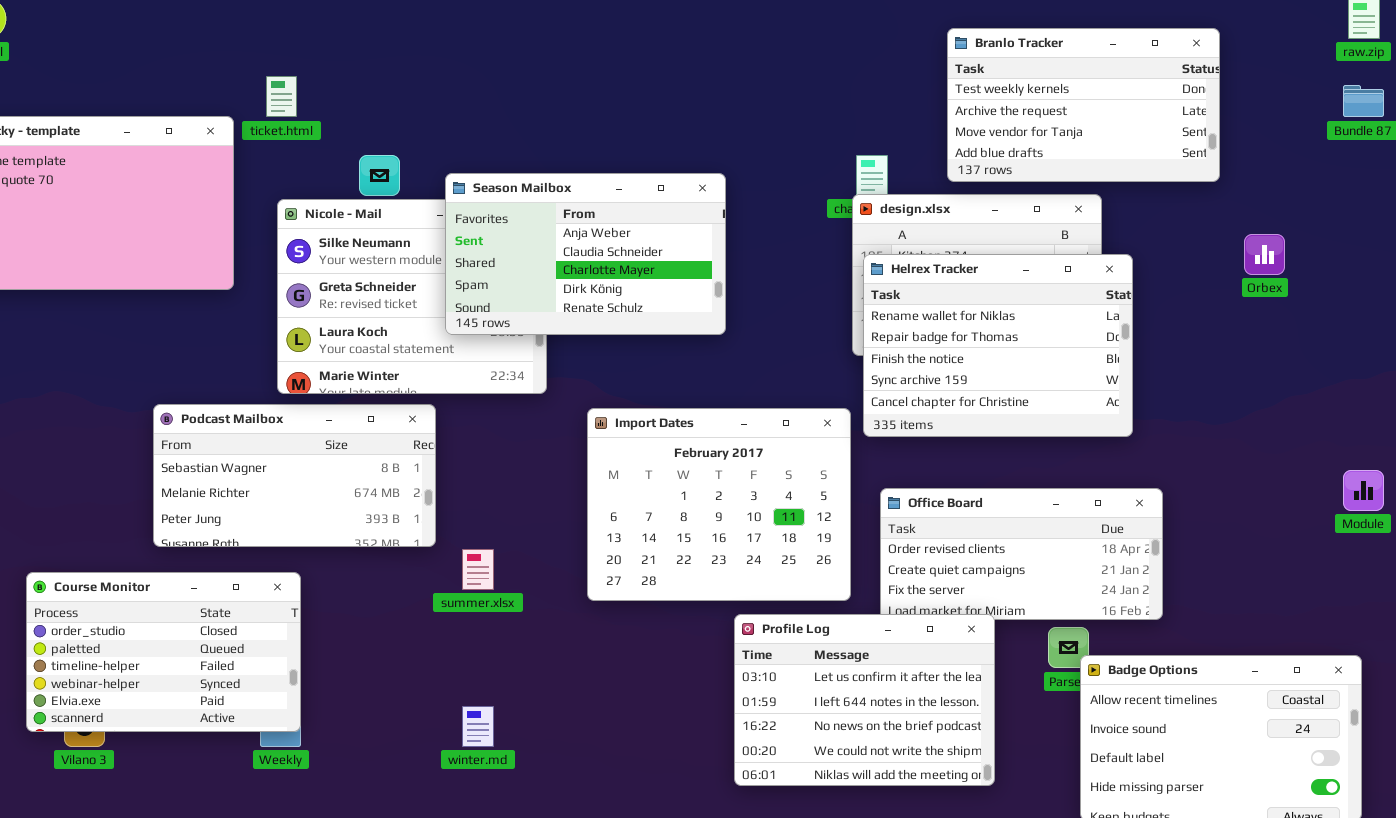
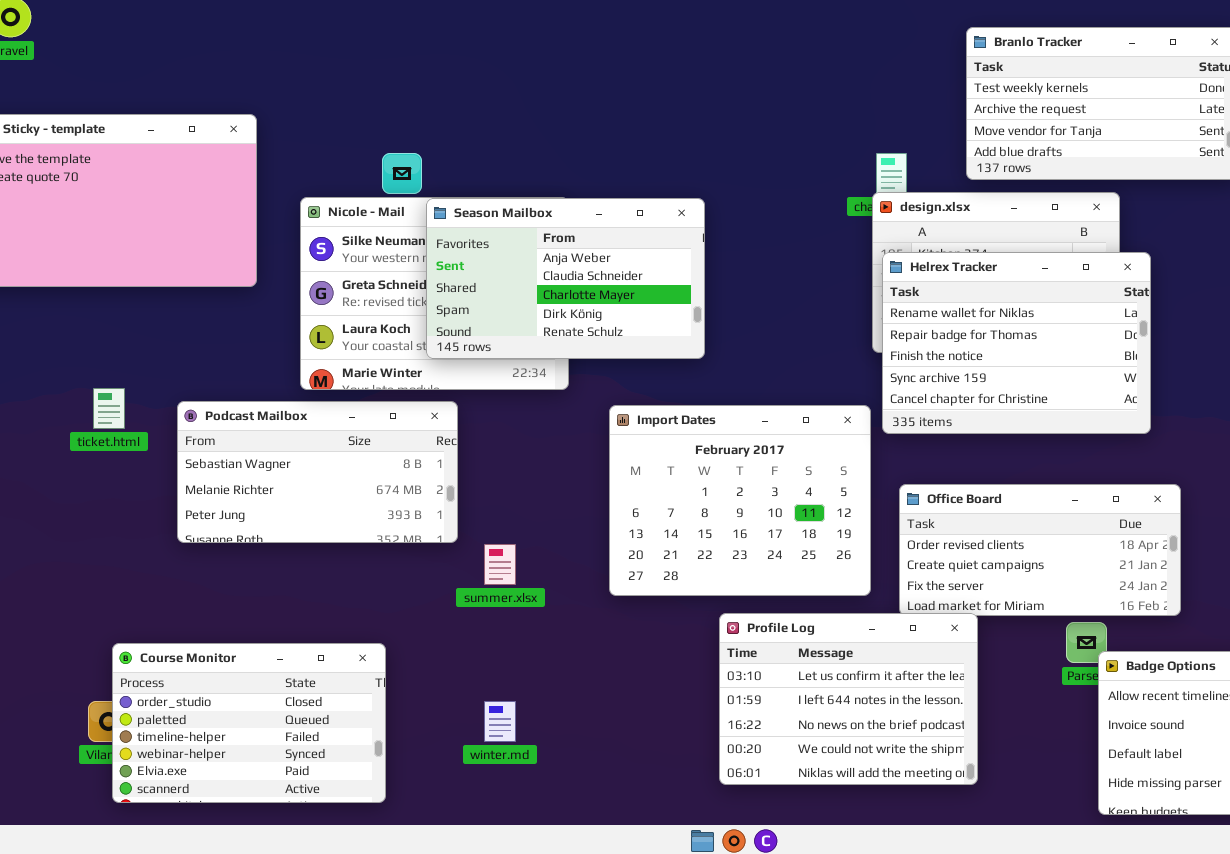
ticket.html: [266,76,297,117] -> [93,388,125,429], moved
Season Mailbox: [445,173,726,335] -> [426,198,705,359], moved
Course Monitor: [26,572,301,732] -> [112,643,386,803], moved
Profile Log: [734,614,995,786] -> [719,613,978,785], moved

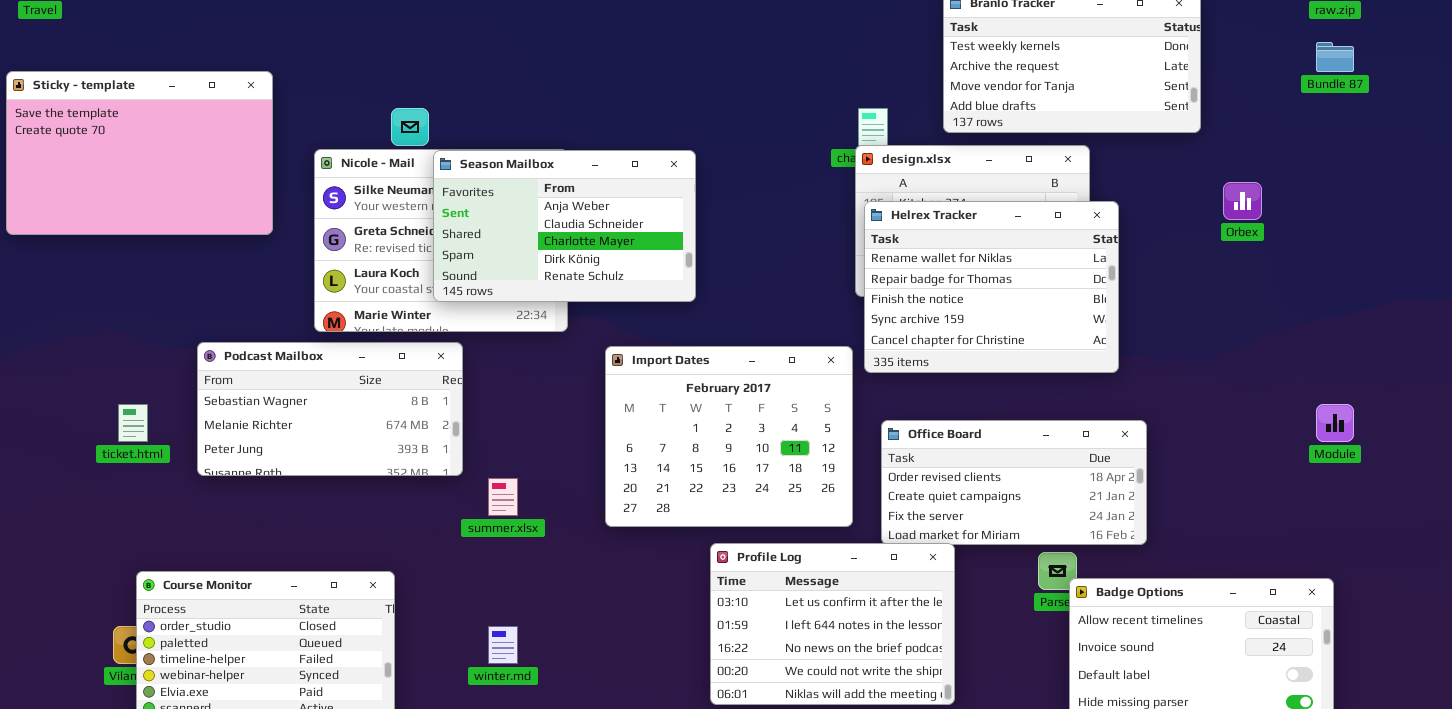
ticket.html: [93,388,125,429] -> [118,404,148,442], moved

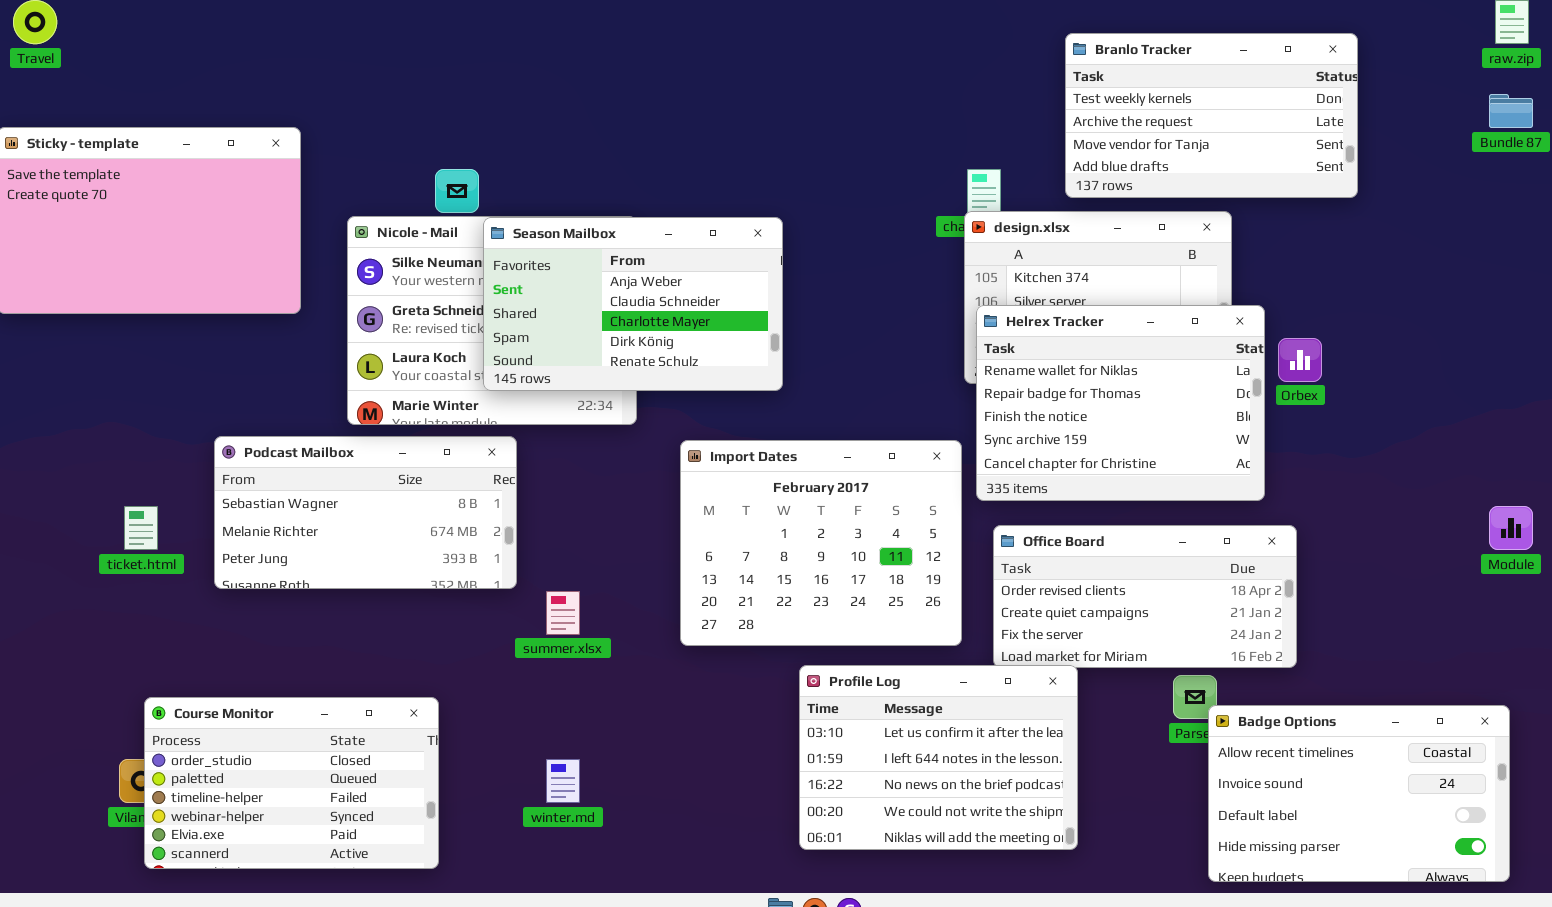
Orbex: [1223,182,1262,220] -> [1278,338,1322,382], moved
Helrex Tracker: [864,201,1119,373] -> [976,305,1265,501], moved

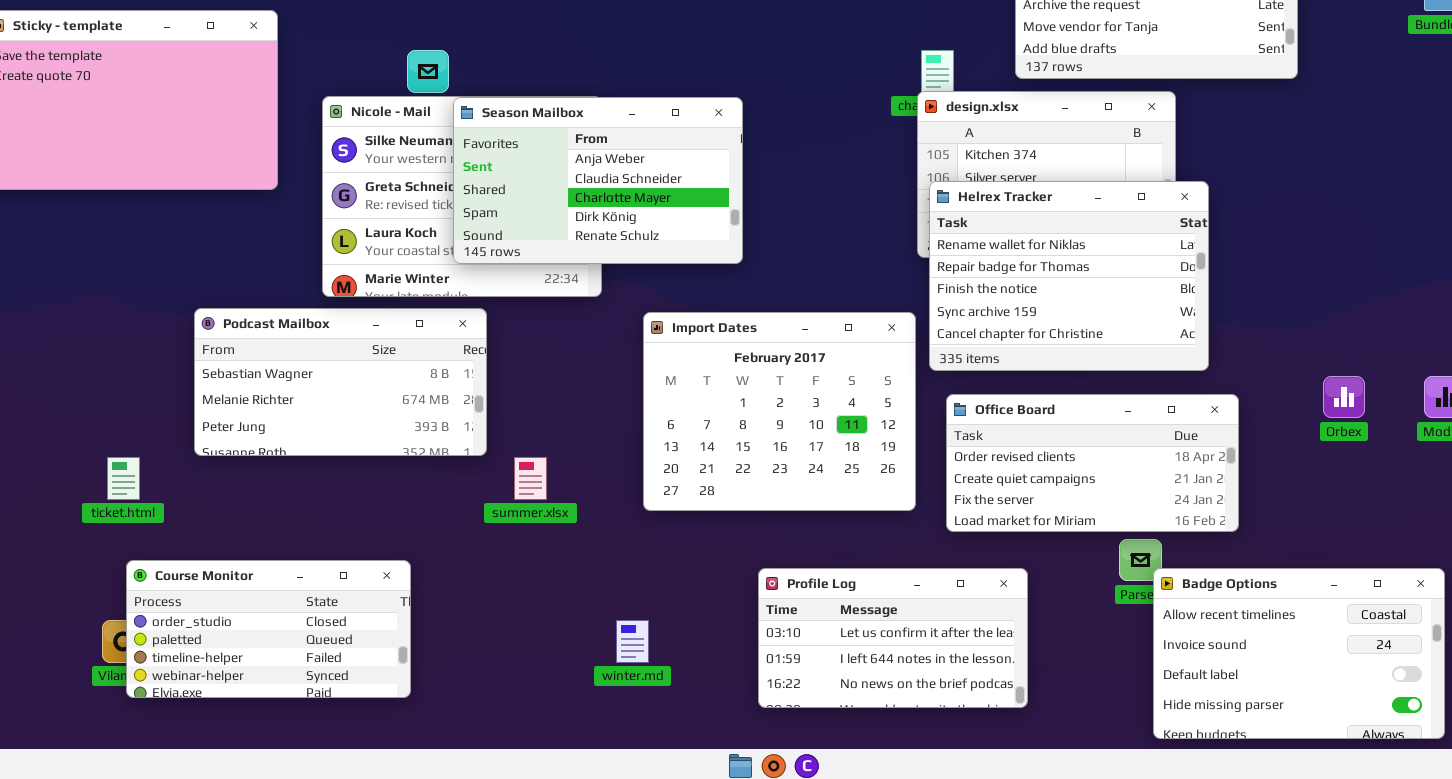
Orbex: [1278,338,1322,382] -> [1323,376,1365,418], moved
ticket.html: [124,506,158,550] -> [107,457,140,500], moved
Profile Log: [799,665,1078,850] -> [758,568,1028,708], resized
Course Monitor: [144,697,439,869] -> [126,560,411,698], resized
winter.md: [546,759,580,803] -> [616,620,649,663], moved

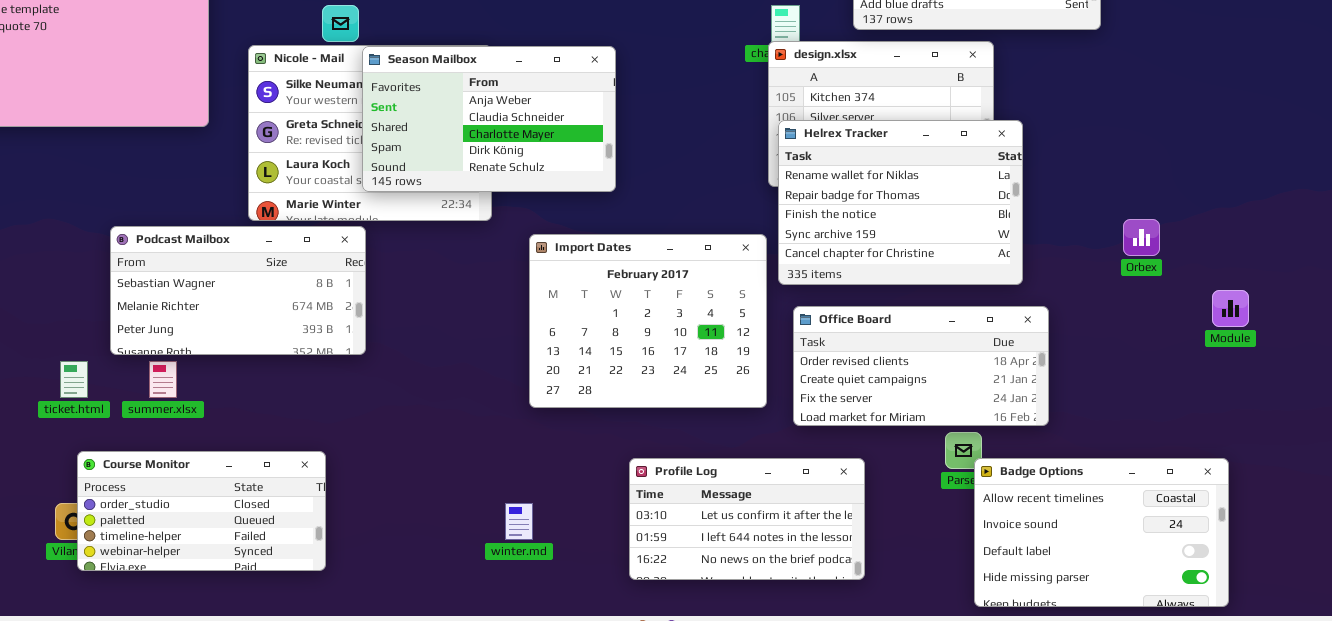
Podcast Mailbox: [194,308,487,456] -> [110,226,366,355], moved
Orbex: [1323,376,1365,418] -> [1123,219,1160,256], moved
summer.xlsx: [514,457,547,500] -> [149,361,177,398], moved

